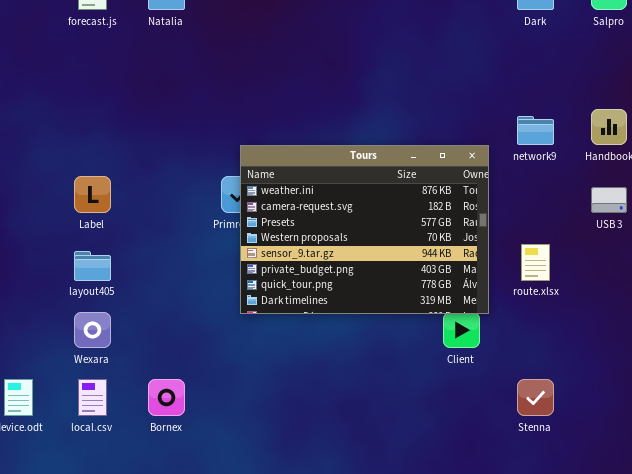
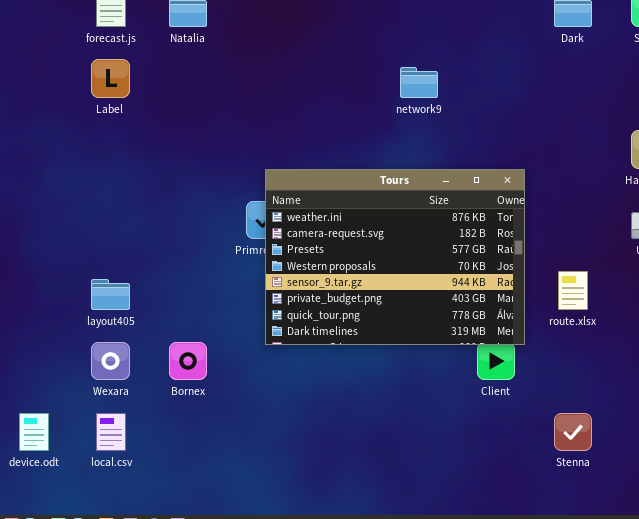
network9: [517,116,554,145] -> [400,67,438,98], moved
Label: [74,176,111,213] -> [91,59,130,98], moved
Bornex: [148,379,185,416] -> [169,342,207,380], moved

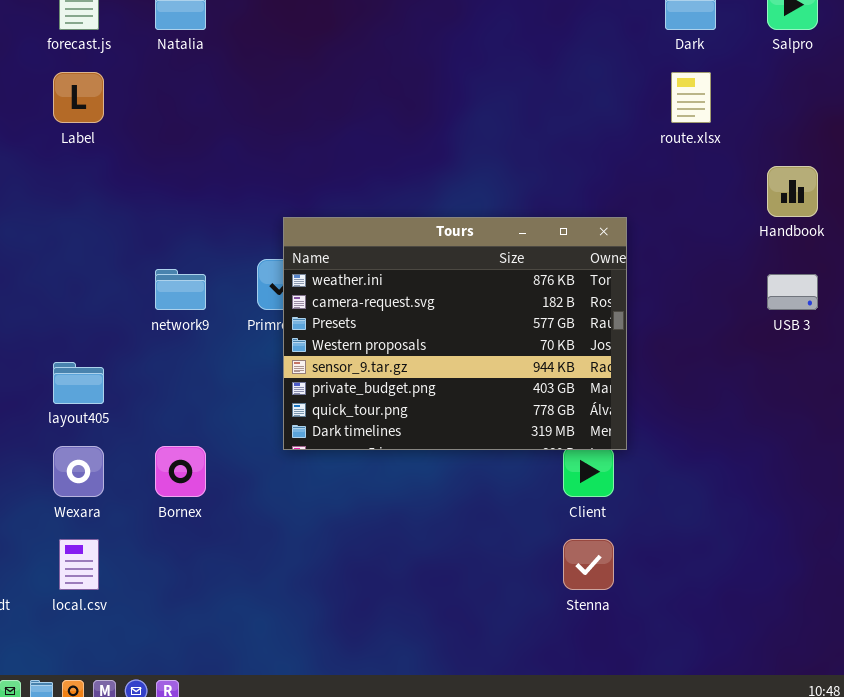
network9: [400,67,438,98] -> [155,269,206,310], moved
route.xlsx: [558,271,588,310] -> [671,72,711,123], moved
Stenna: [554,413,592,451] -> [563,539,614,590], moved

